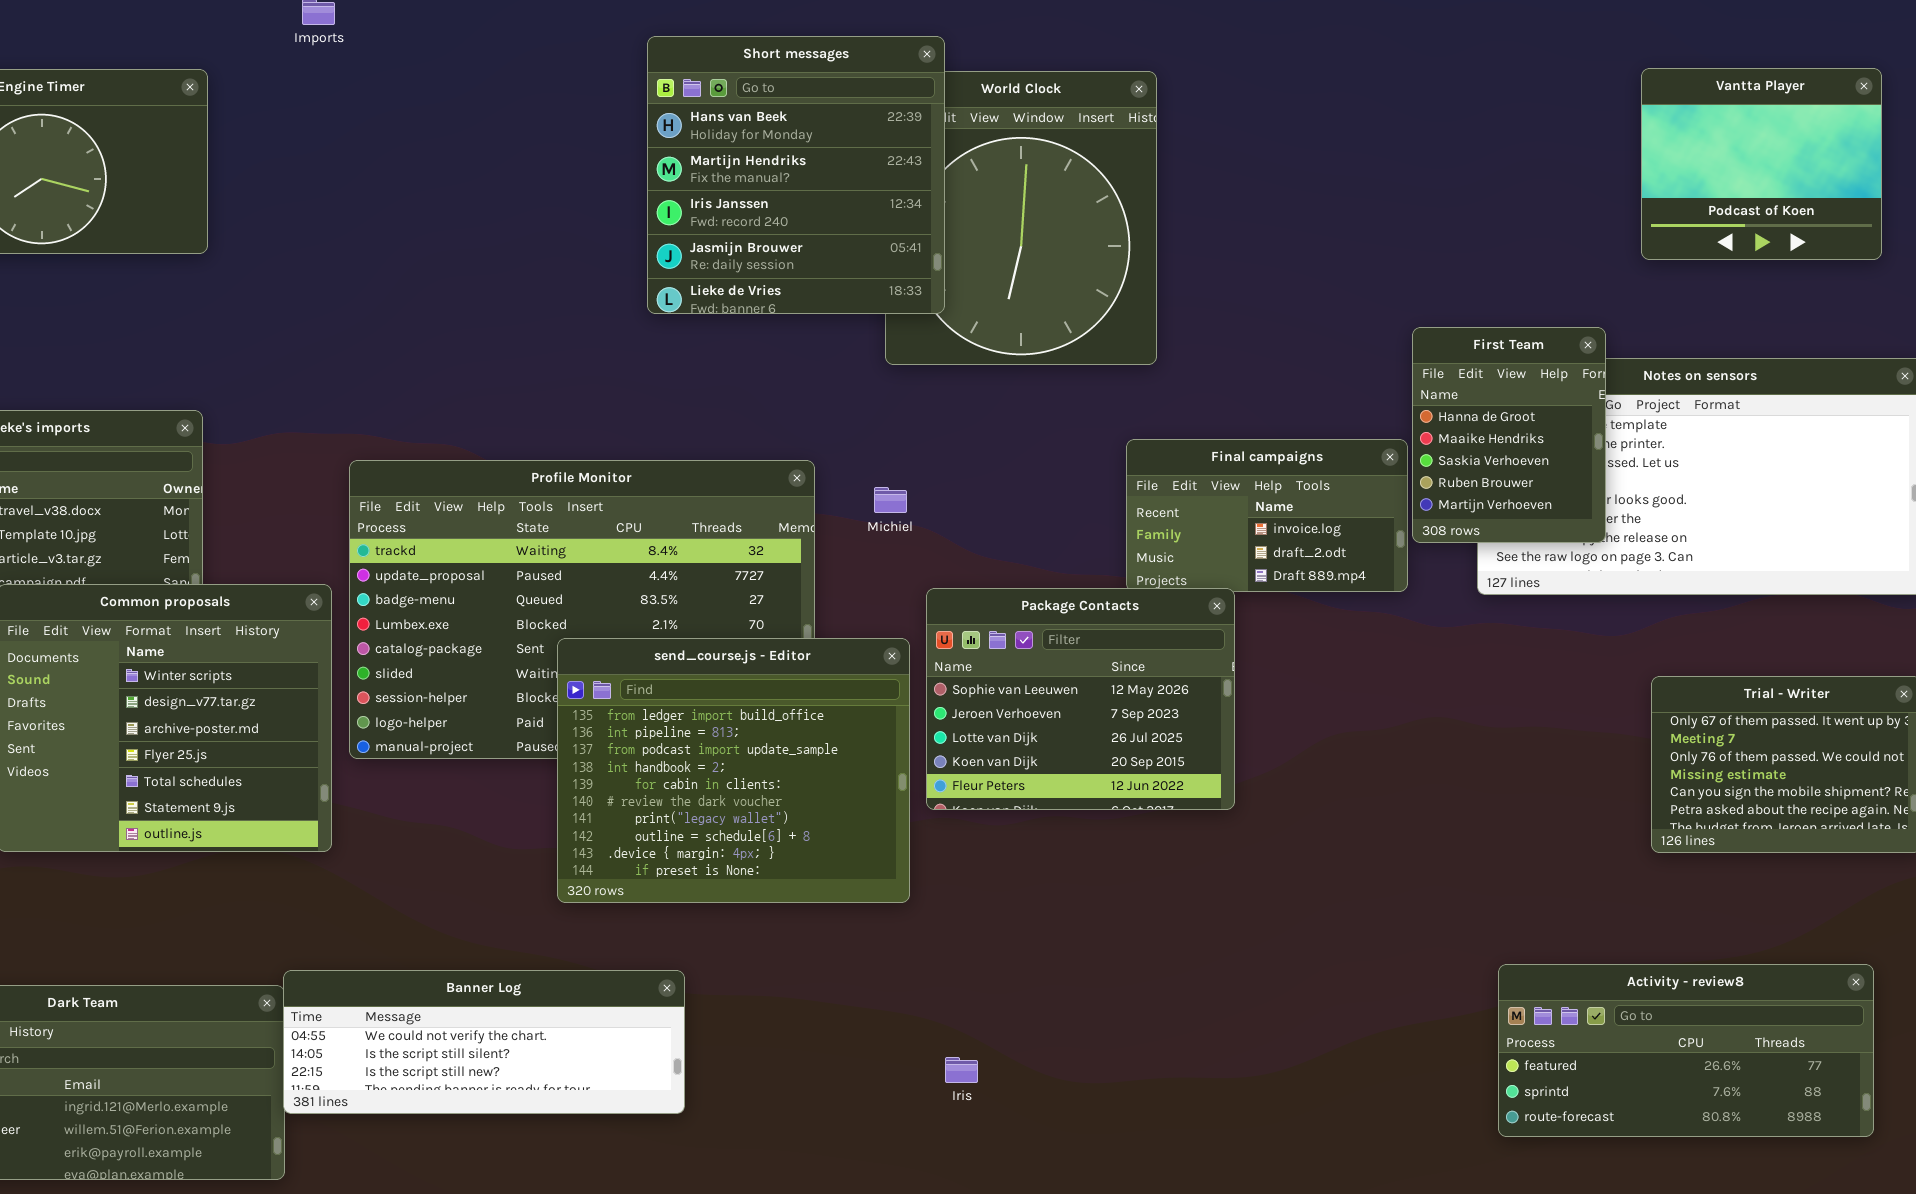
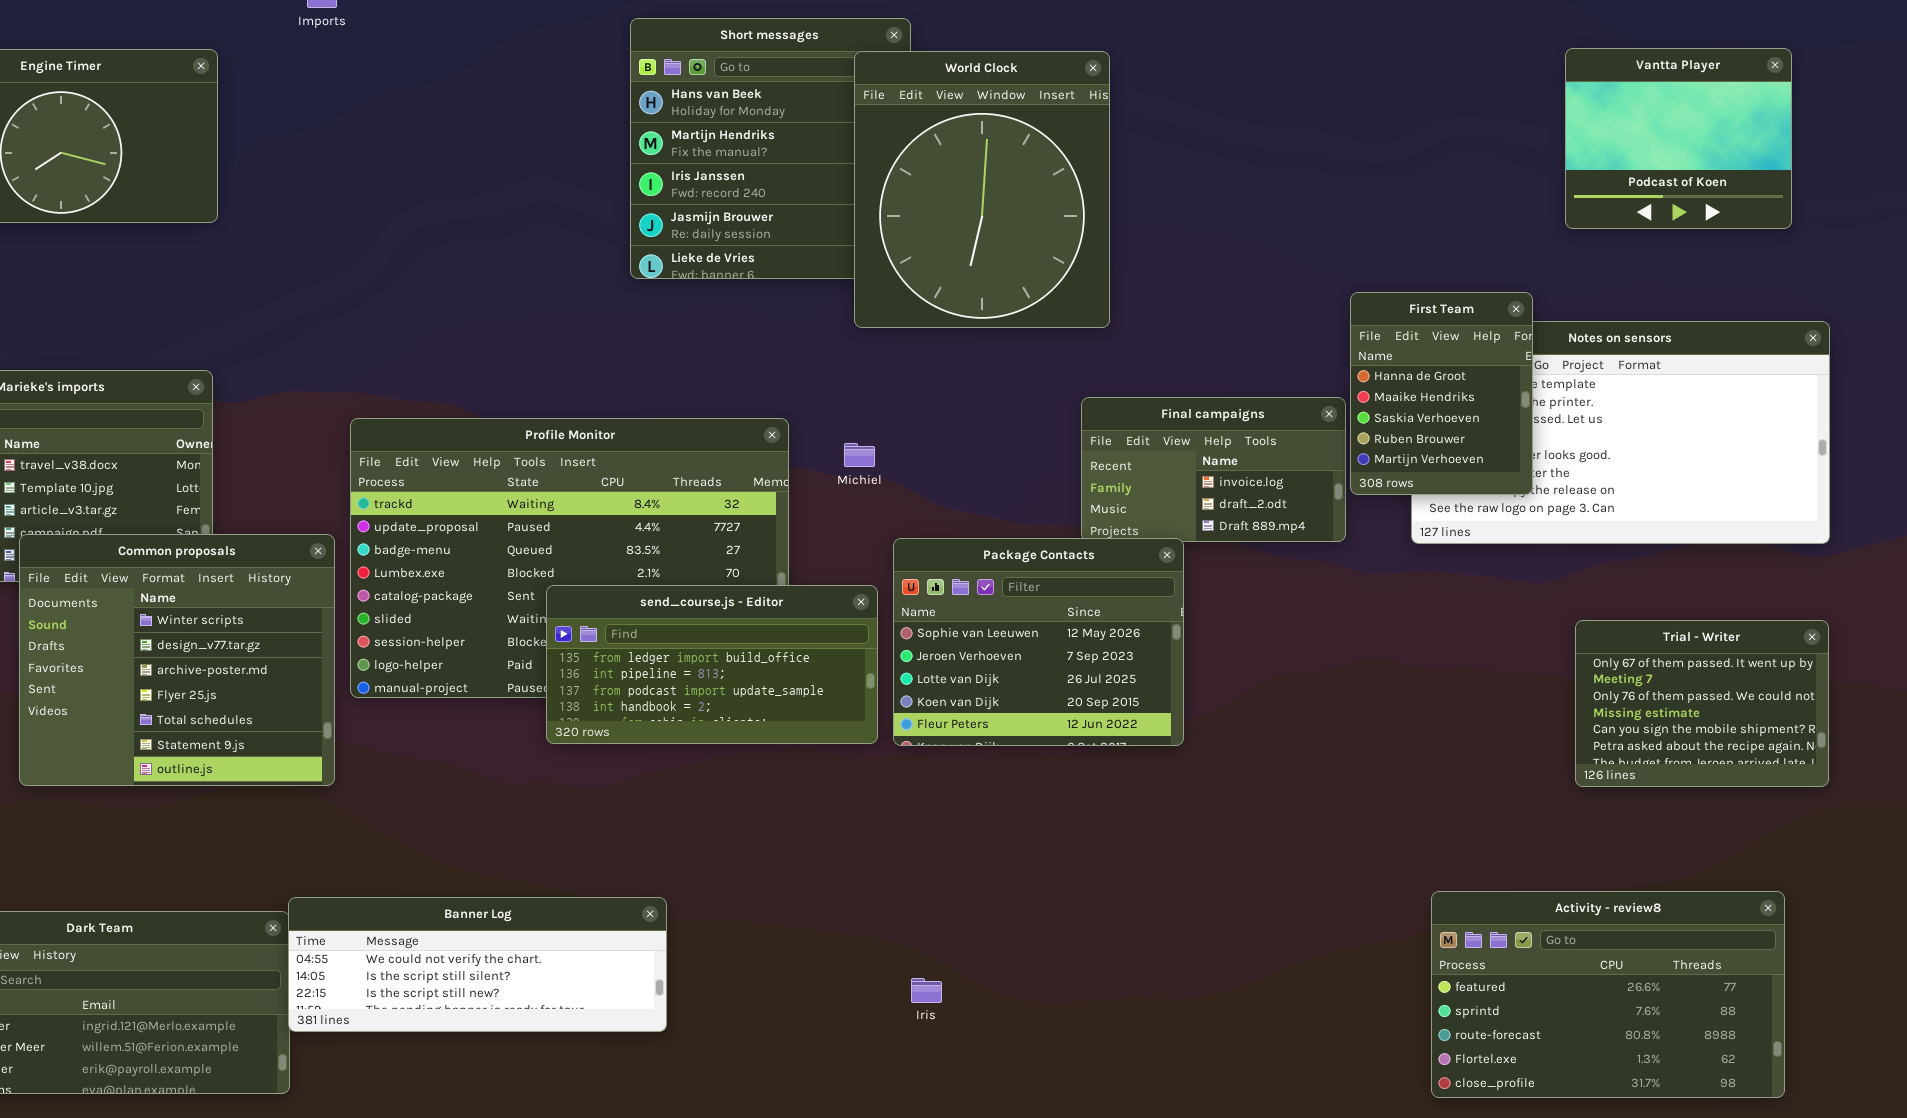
World Clock: [885,71,1157,365] -> [854,51,1110,328], raised
send_course.js - Editor: [557,638,910,903] -> [546,585,878,744], resized
Activity - review8: [1498,964,1874,1137] -> [1431,891,1785,1098], resized

